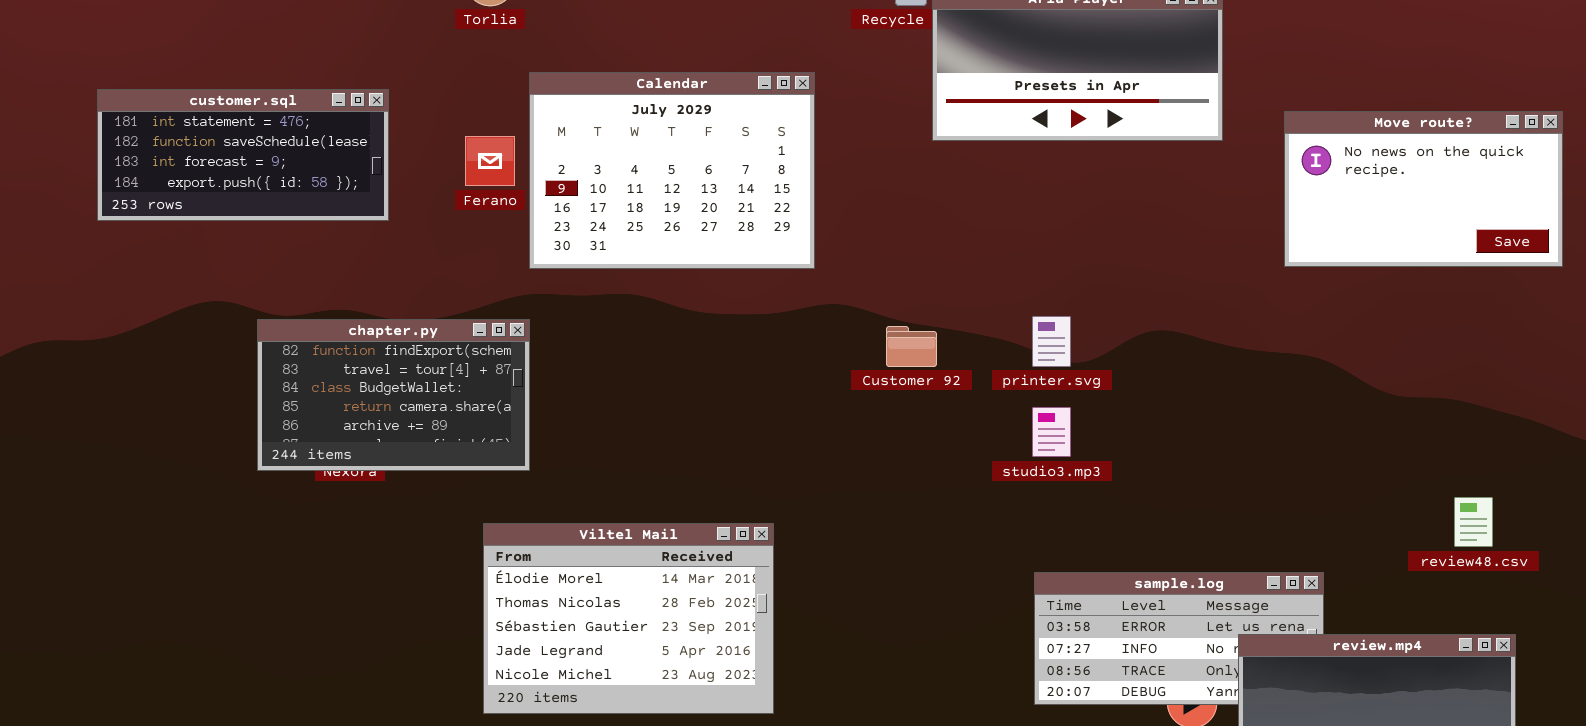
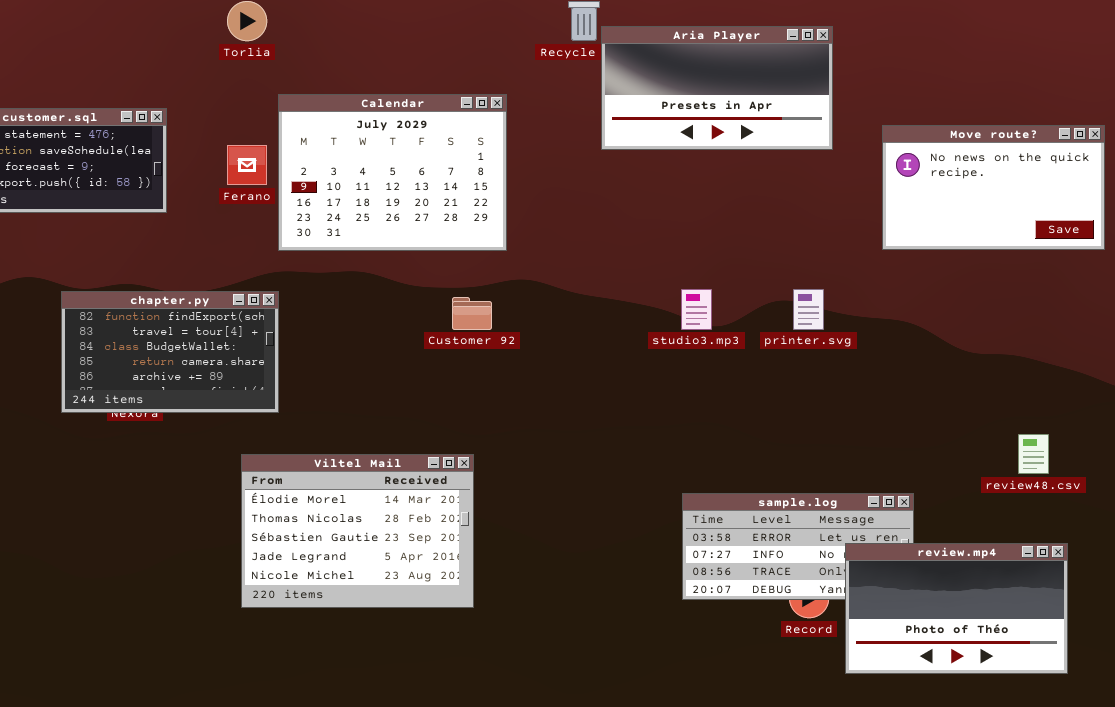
printer.svg: [1032,316,1071,367] -> [793,289,824,330], moved
Customer 92: [886,326,937,367] -> [452,297,492,330], moved
studio3.mp3: [1032,407,1071,457] -> [681,289,712,330], moved

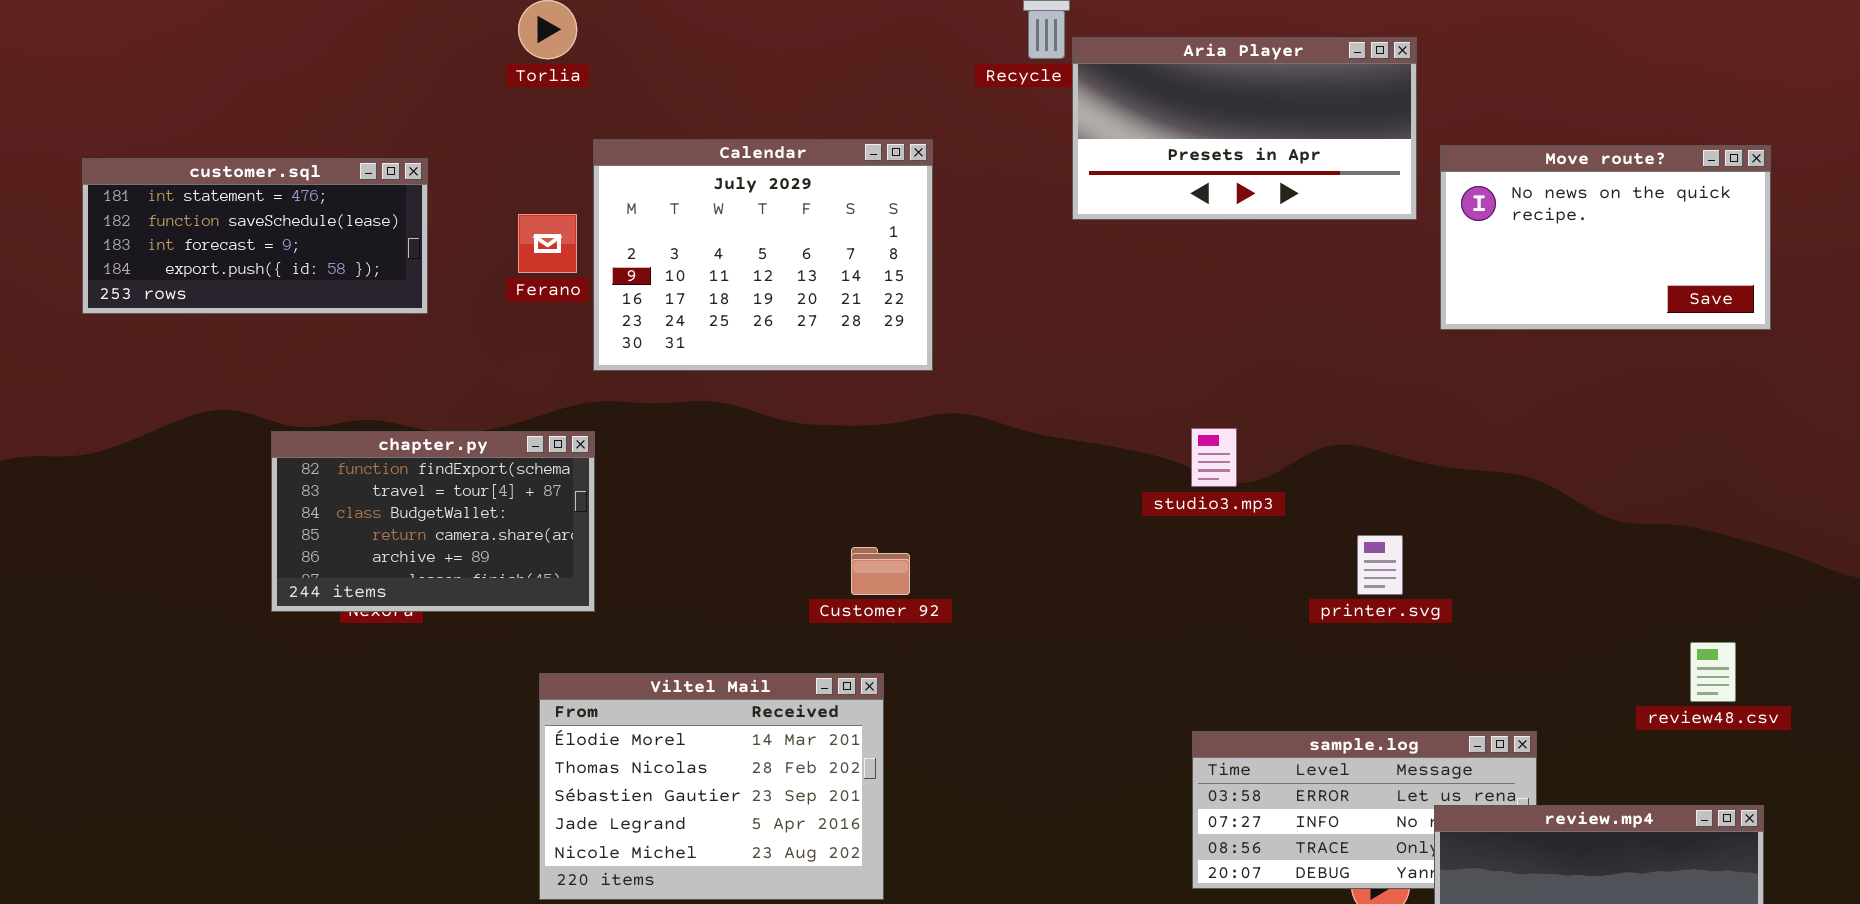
Move route?: [882,125,1105,250] -> [1440,145,1771,330], moved
printer.svg: [793,289,824,330] -> [1357,535,1403,595], moved
Customer 92: [452,297,492,330] -> [851,547,910,595], moved

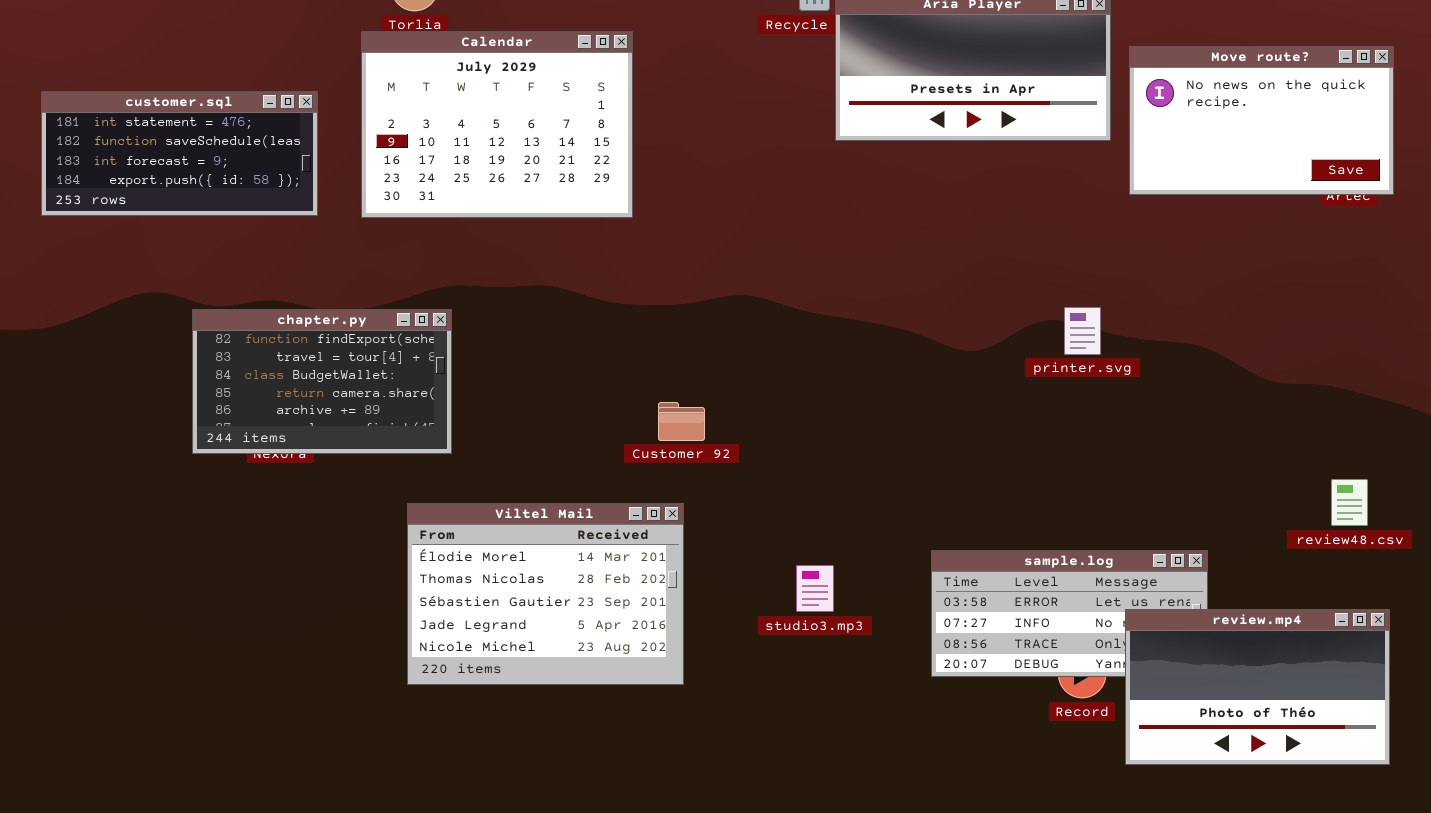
Calendar: [593,139,933,371] -> [361,31,633,218], moved
Move route?: [1440,145,1771,330] -> [1129,46,1394,195], moved
studio3.mp3: [1191,428,1237,487] -> [796,565,834,612], moved
printer.svg: [1357,535,1403,595] -> [1064,307,1101,355], moved

